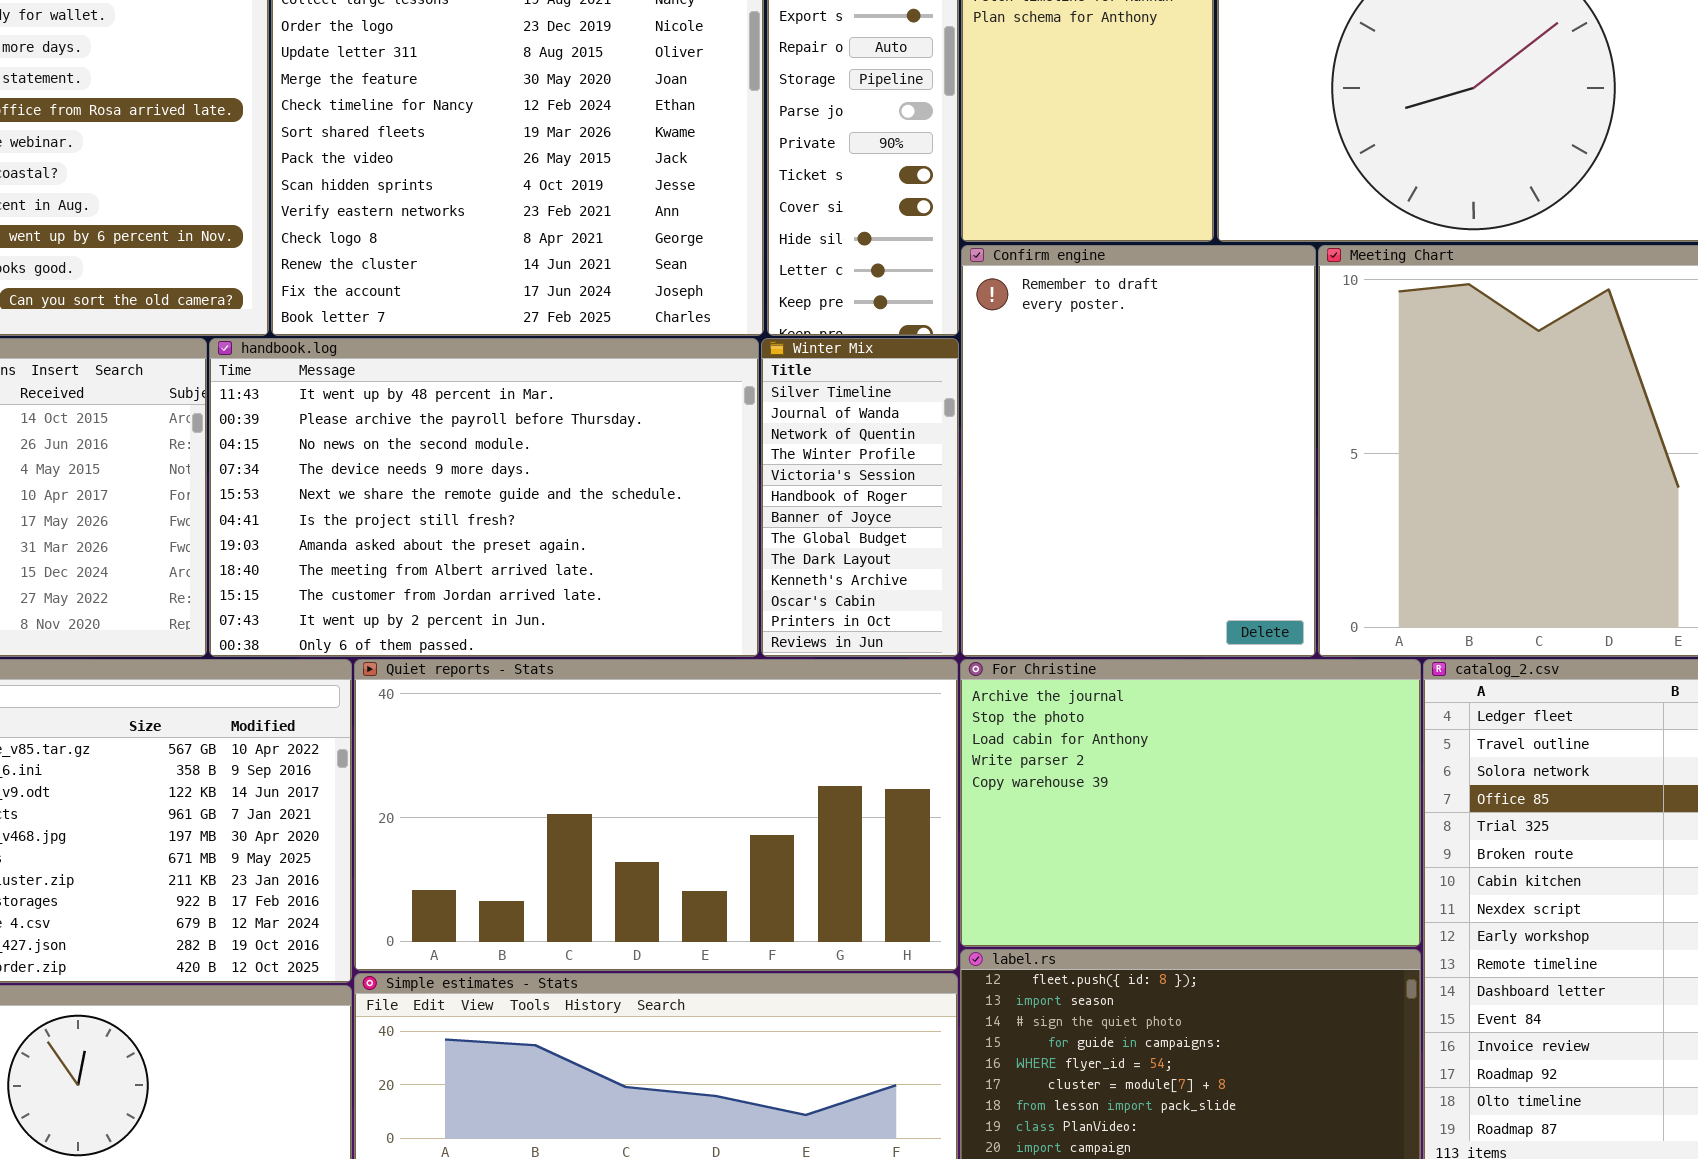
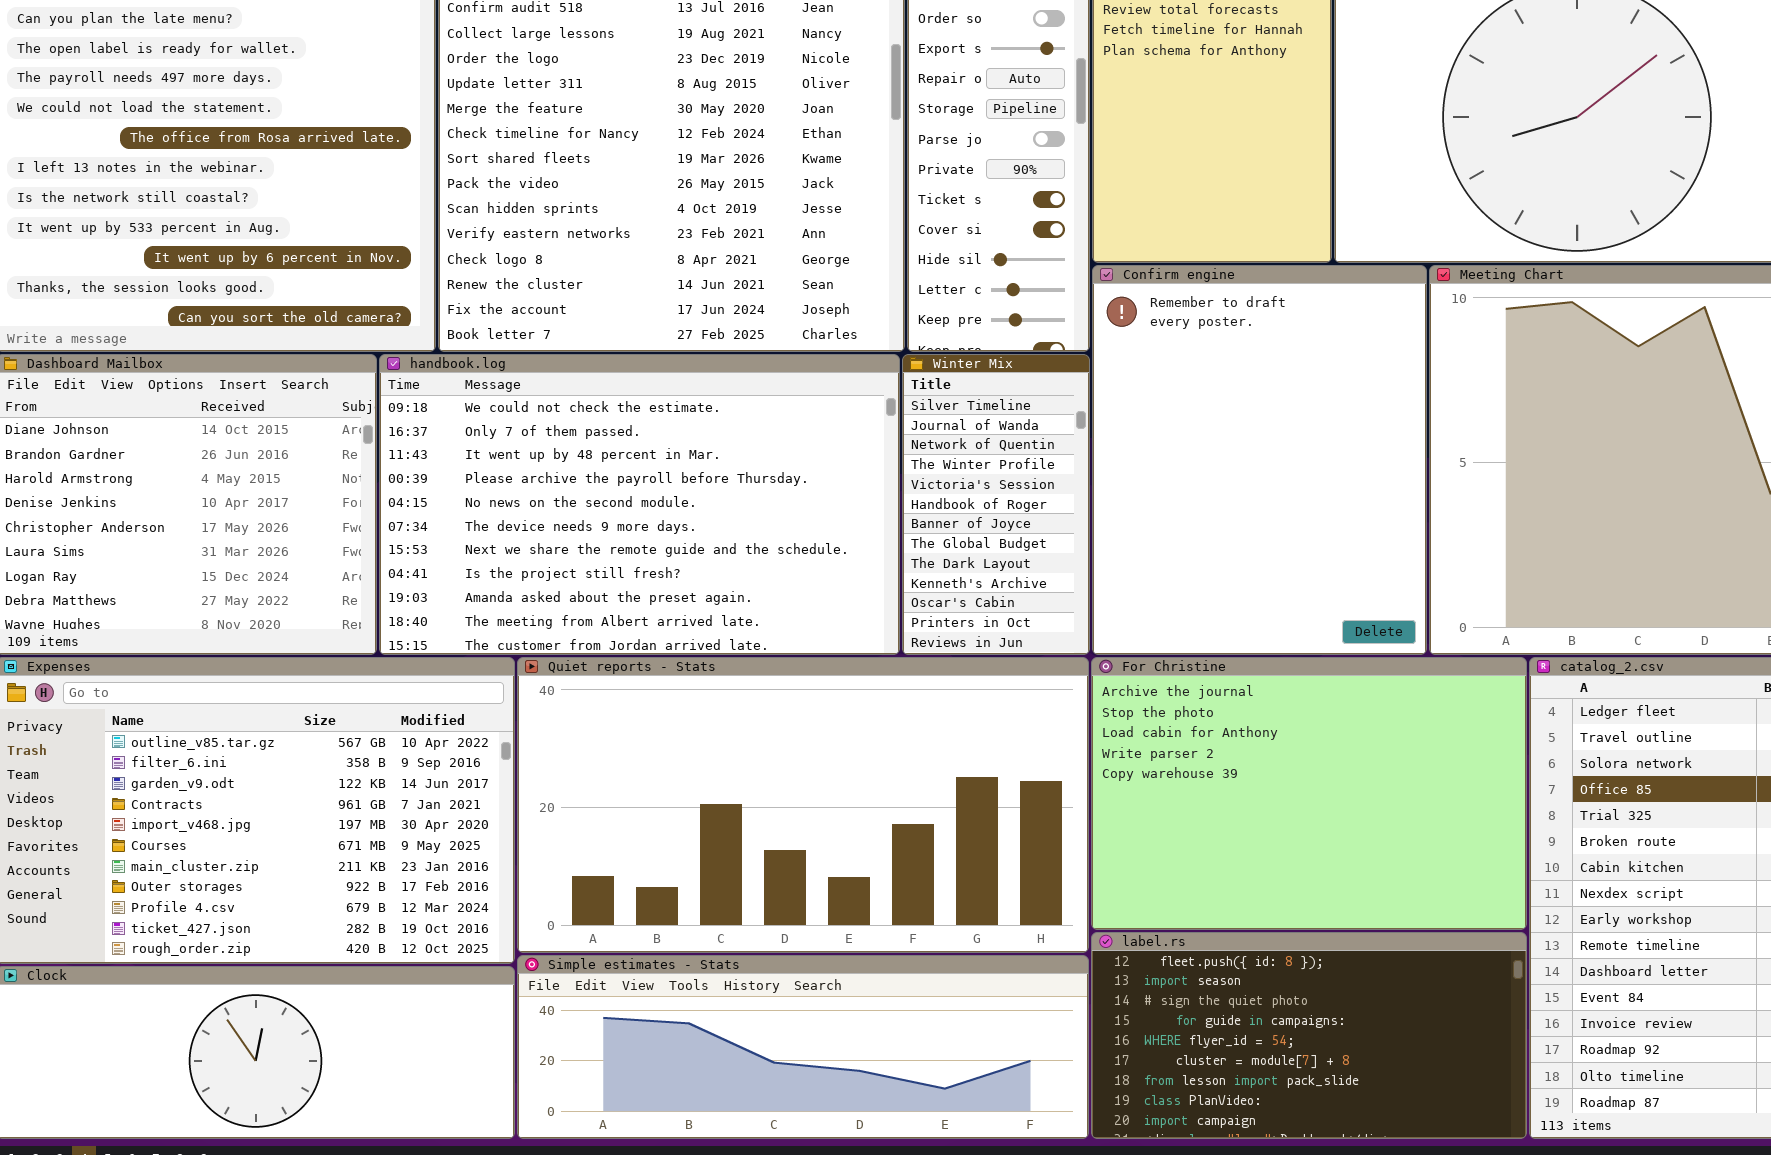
handbook.log: [209,338,759,657] -> [379,354,900,655], scrolled up 2 rows

